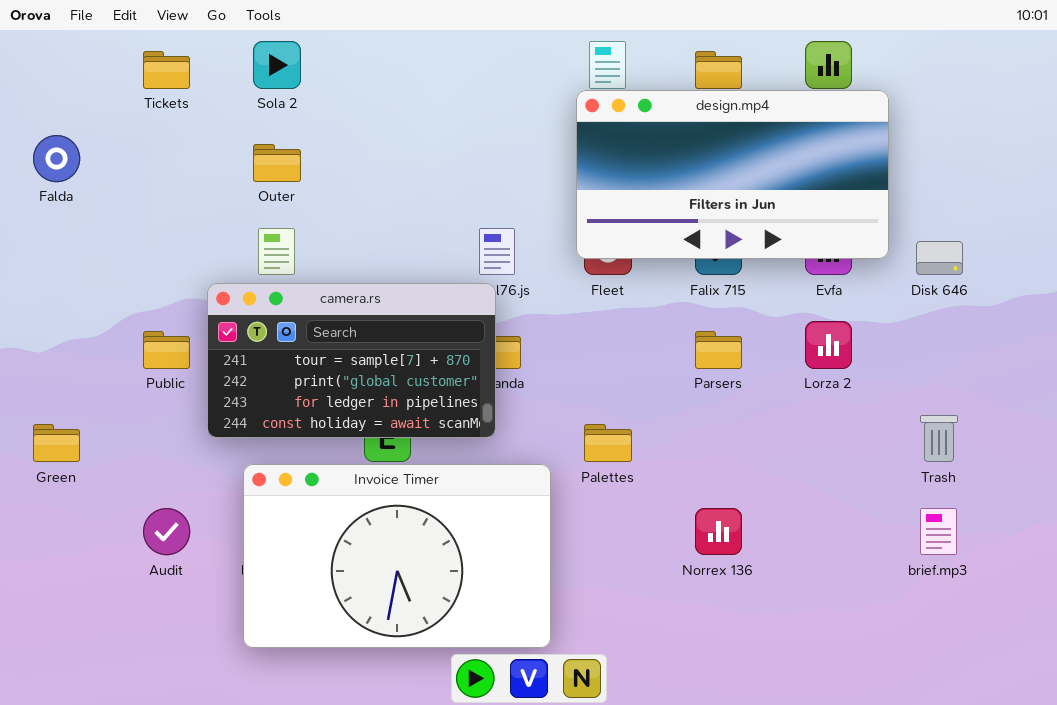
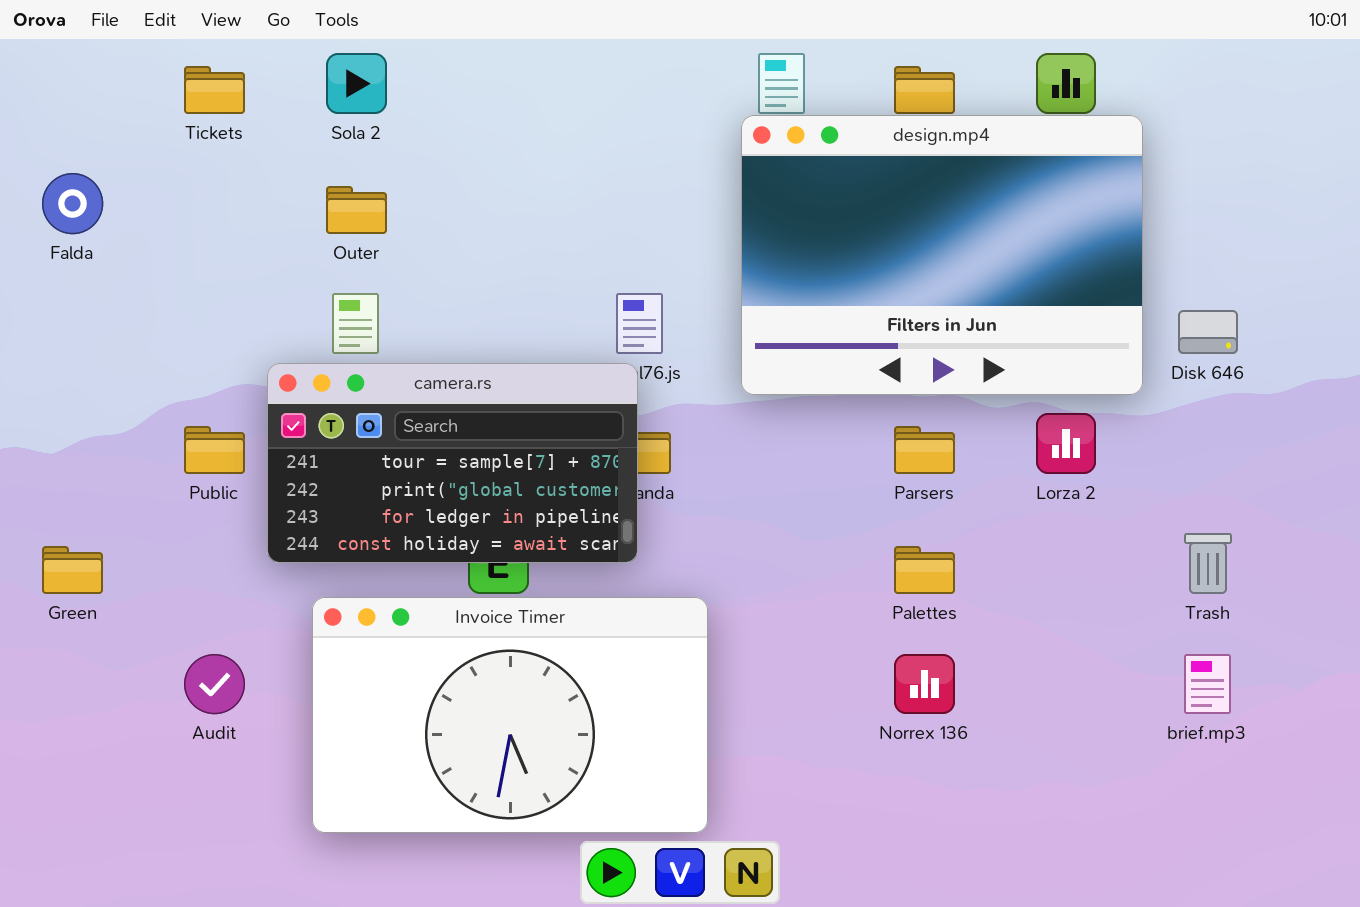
design.mp4: [576,90,889,259] -> [741,115,1143,395], resized
Palettes: [584,424,632,462] -> [894,546,955,594], moved

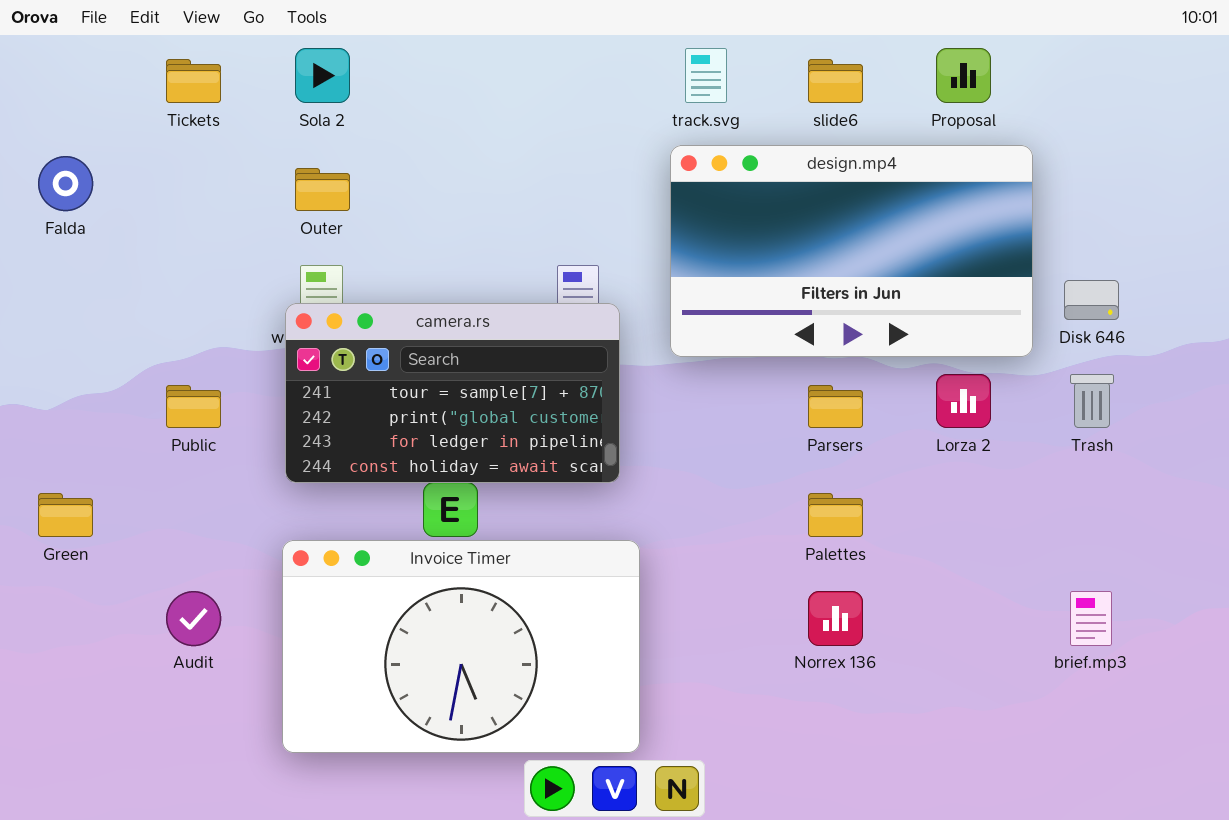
design.mp4: [741,115,1143,395] -> [670,145,1033,357], resized
camera.rs: [267,363,638,563] -> [285,303,620,483], moved
Trash: [1184,533,1232,594] -> [1070,374,1114,428], moved

